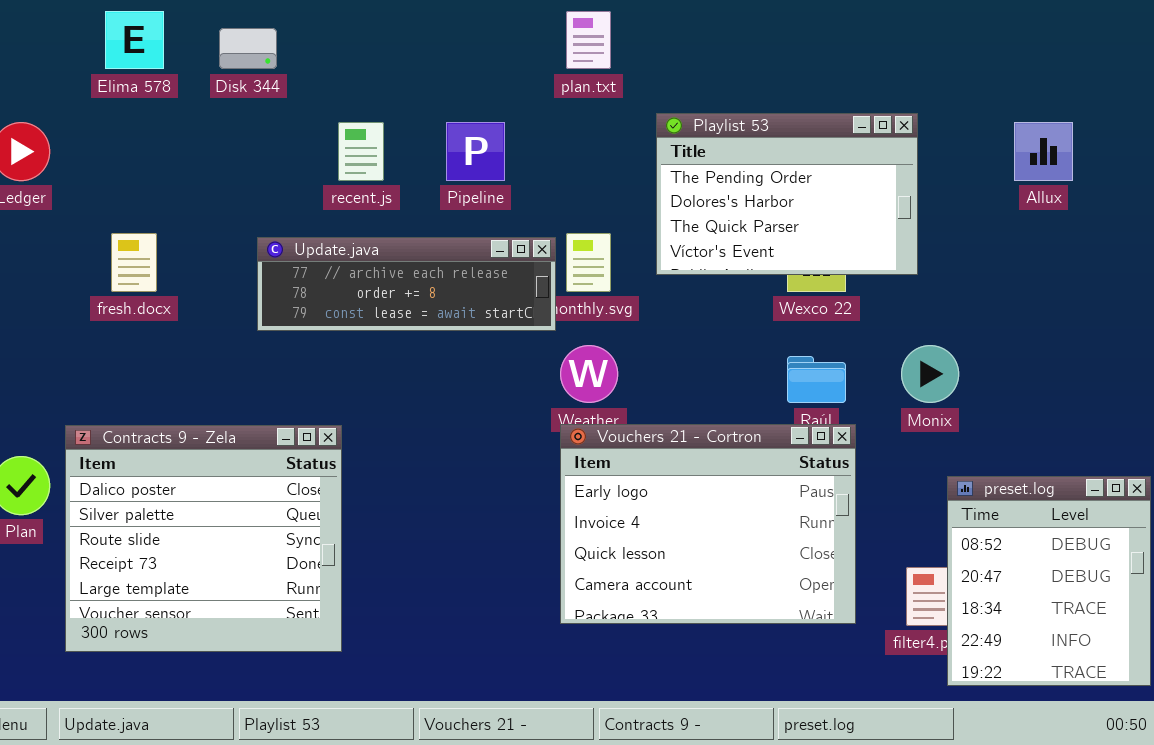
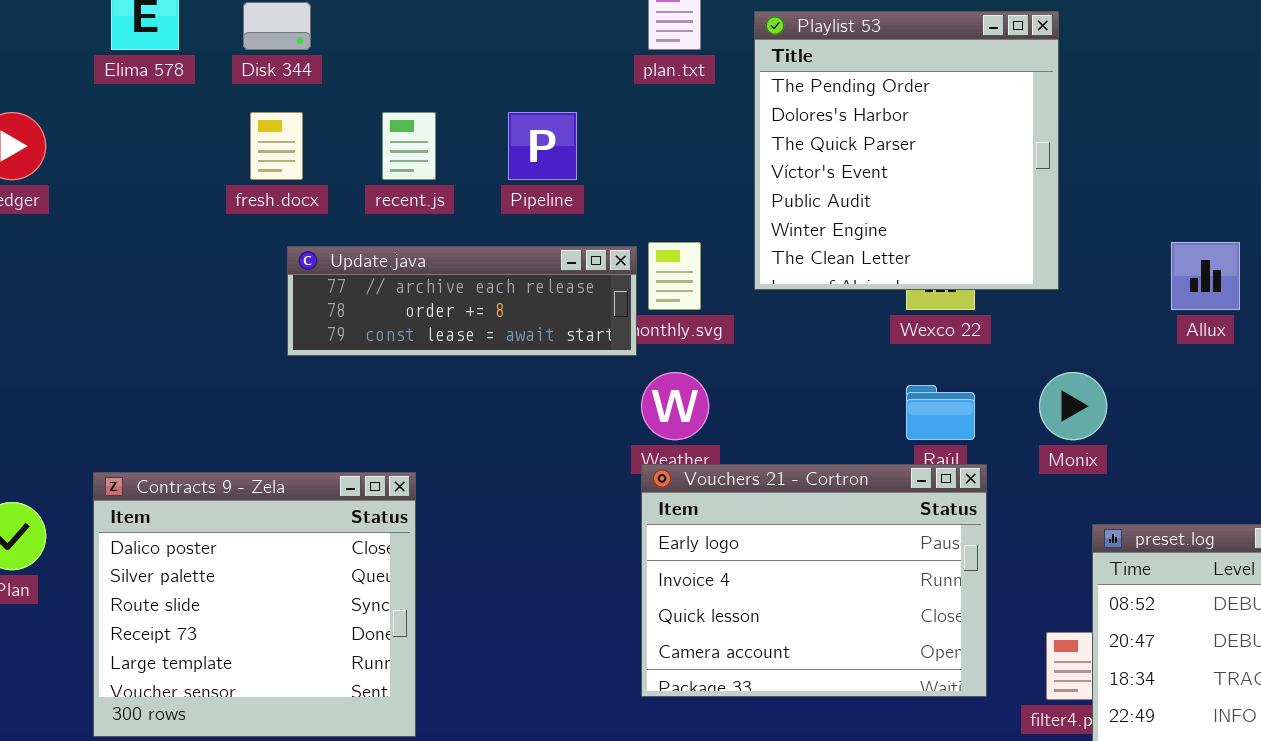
Playlist 53: [656,113,918,275] -> [754,11,1059,290], resized
Allux: [1014,122,1073,181] -> [1171,242,1240,310], moved
fresh.docx: [111,233,157,292] -> [250,112,303,180], moved
Contracts 9 - Zela: [65,425,342,652] -> [93,472,416,737], moved

